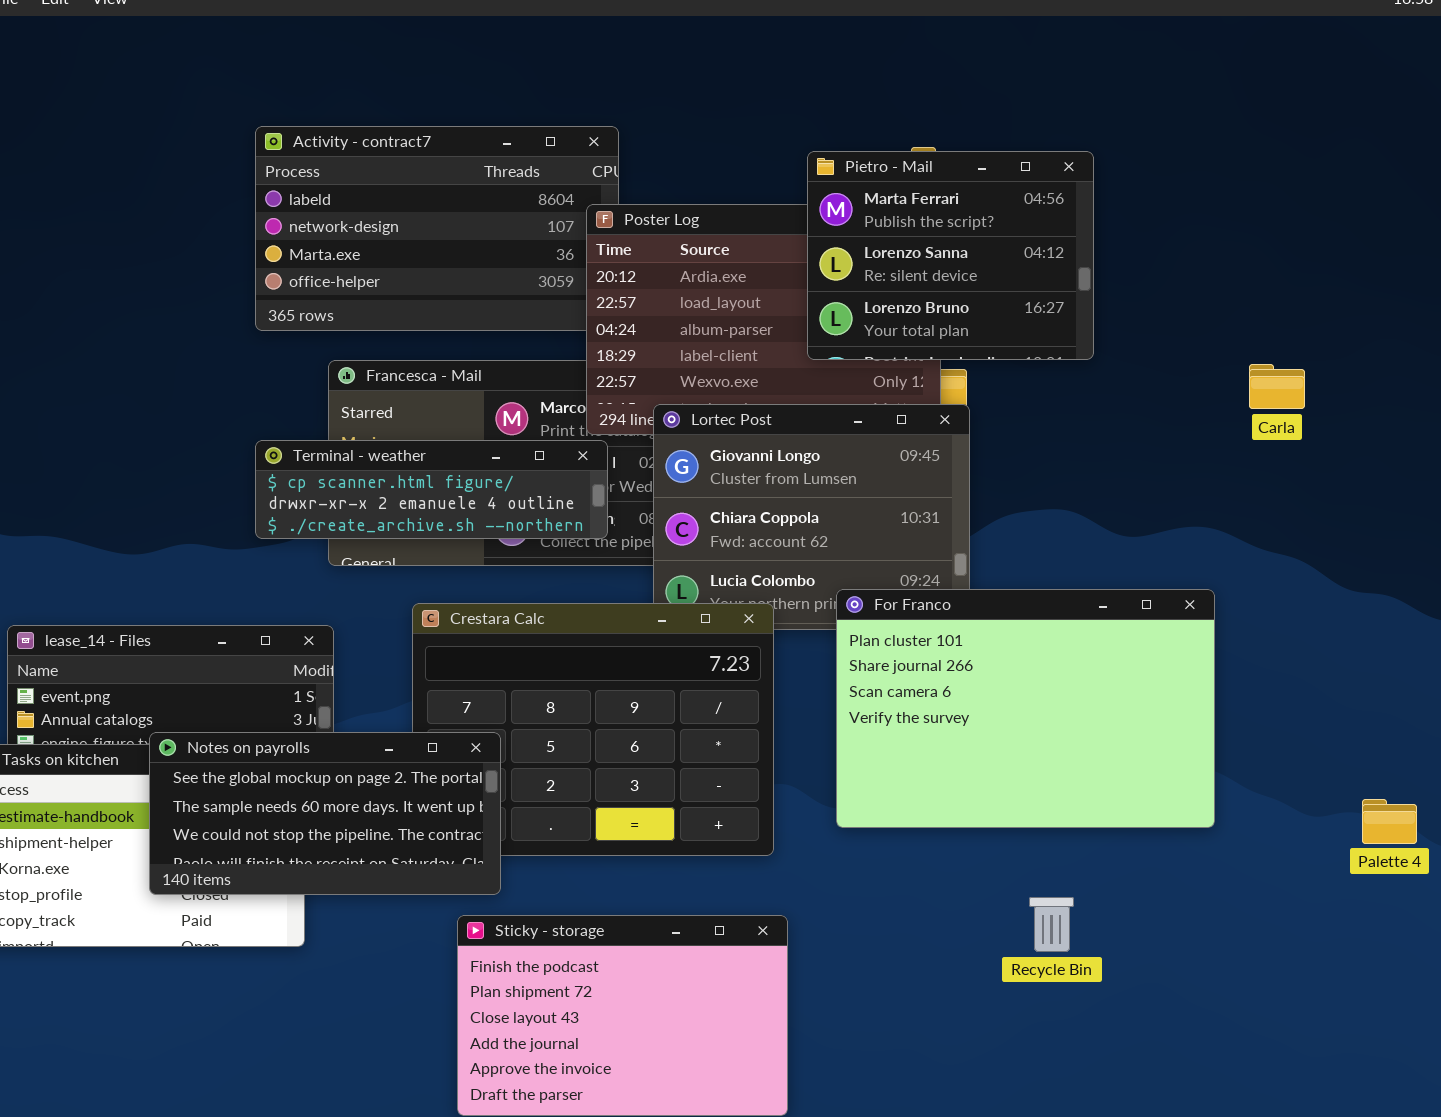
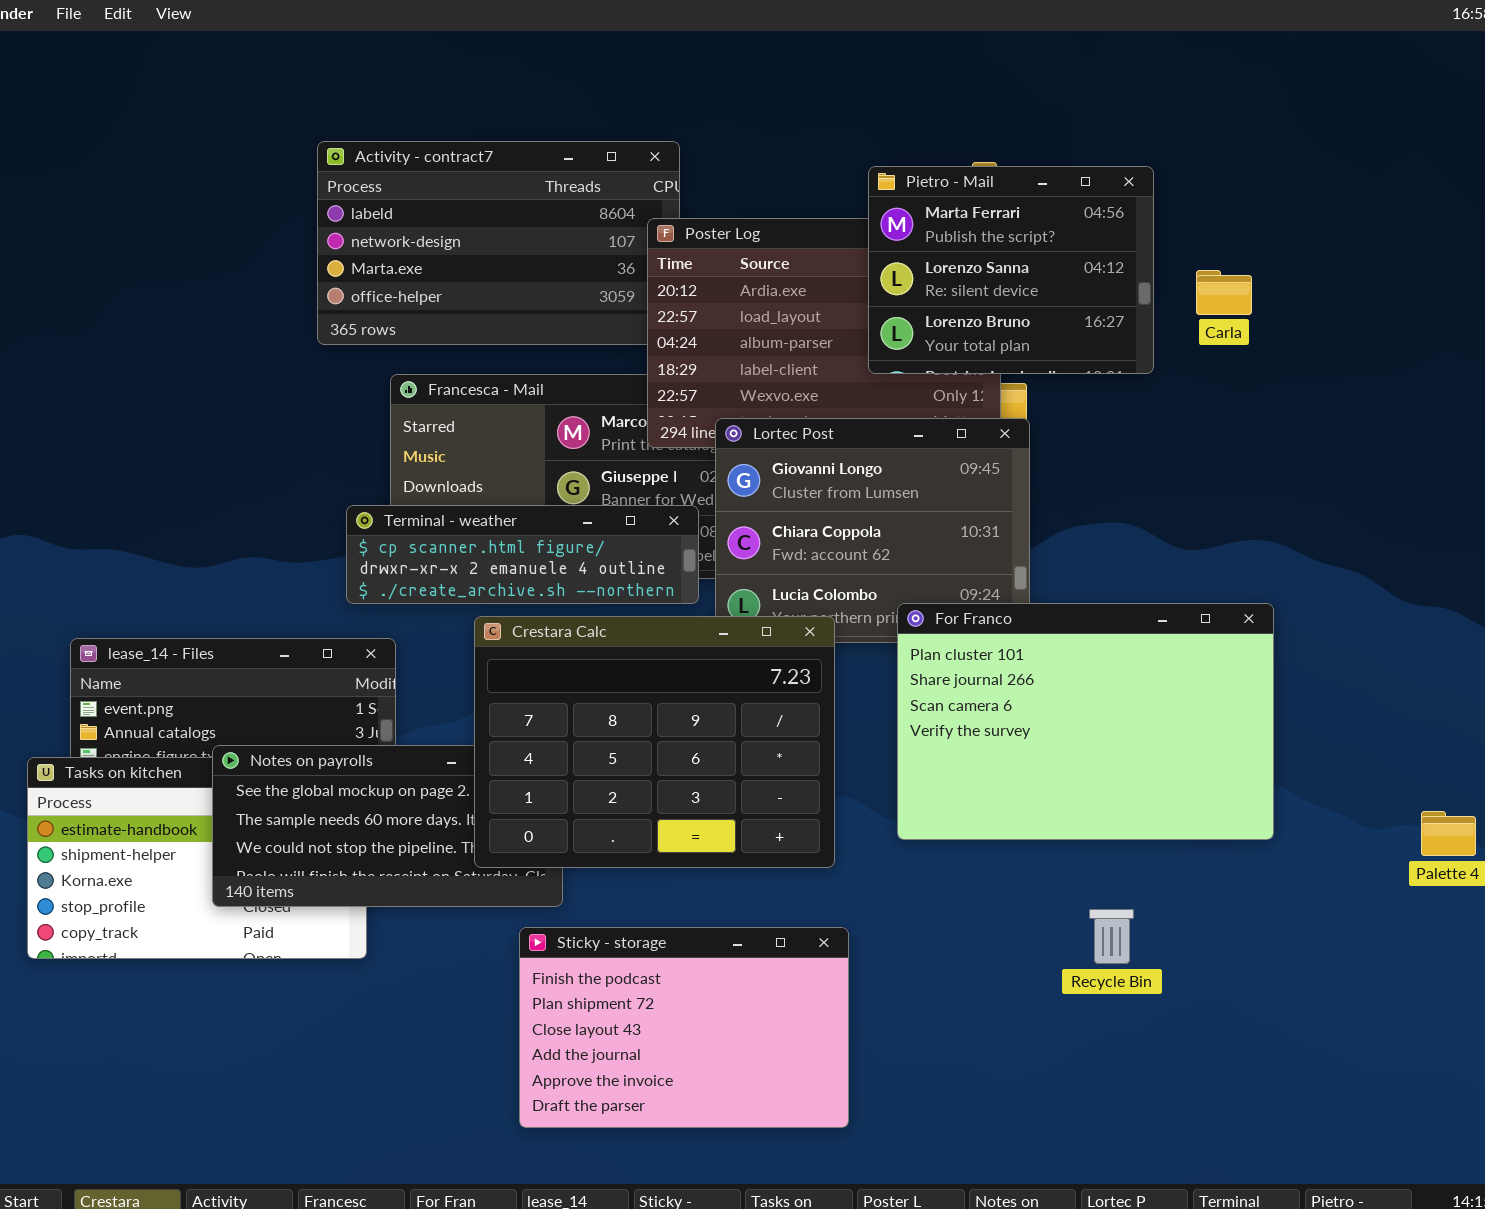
Carla: [1249,364,1305,409] -> [1196,270,1252,315], moved
Terminal - weather: [255,440,608,539] -> [346,505,699,604], moved
Crestara Calc: [412,603,774,856] -> [474,616,835,868], raised

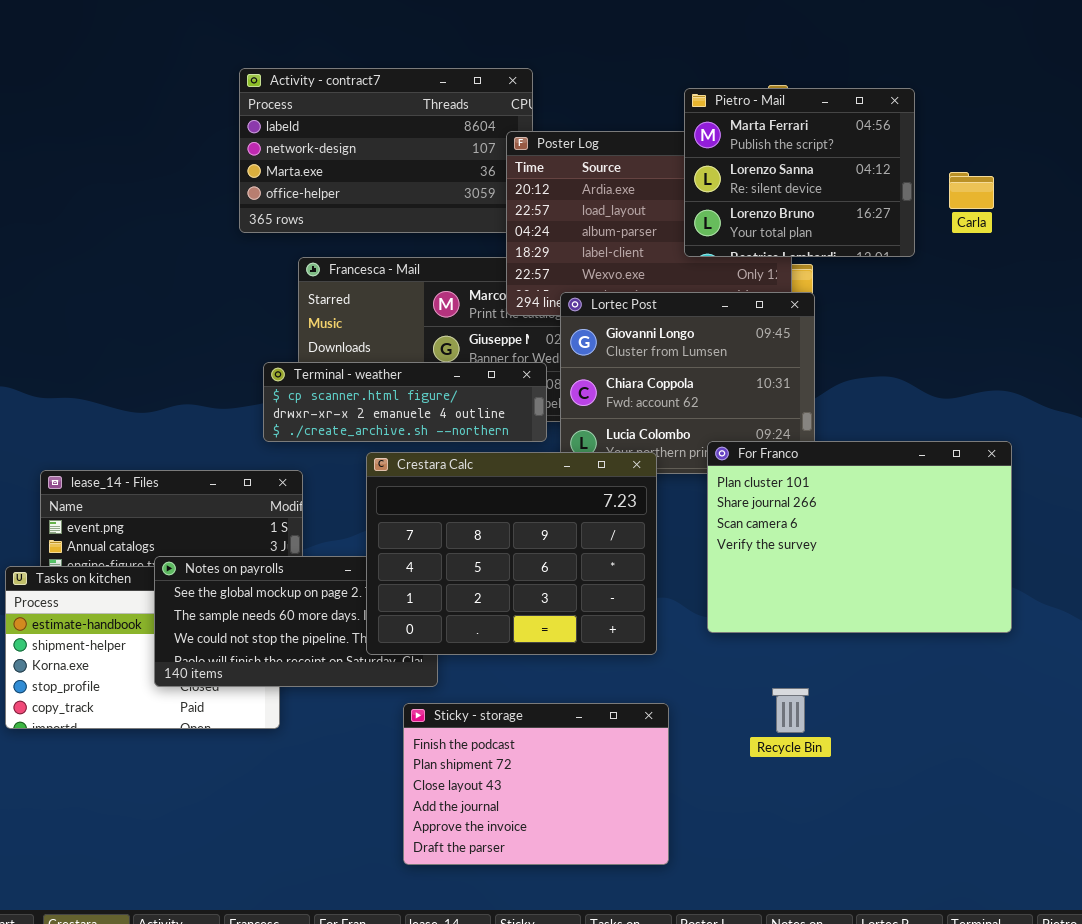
Recycle Bin: [1089,909,1134,964] -> [772,688,809,733], moved

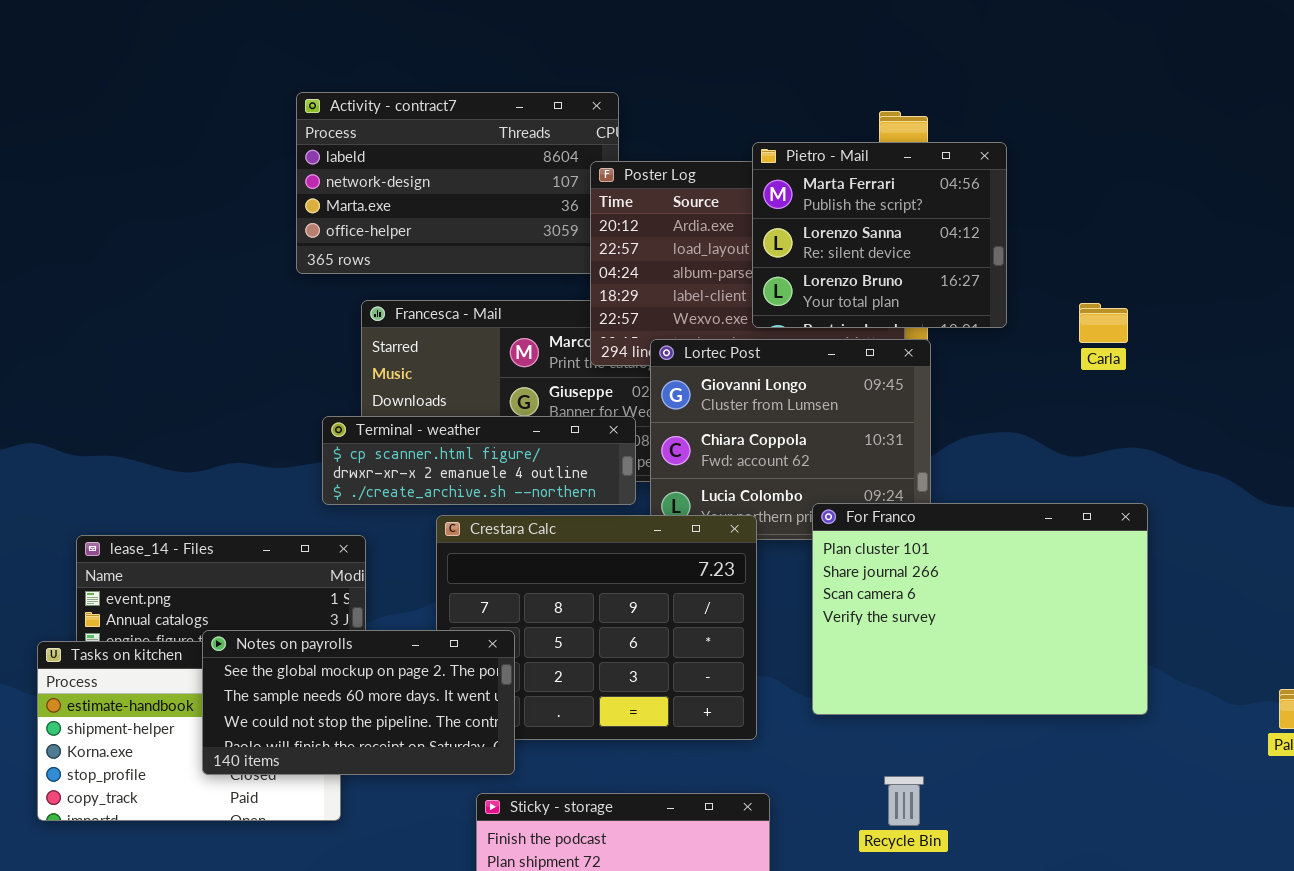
Pietro - Mail: [684,88,915,257] -> [752,142,1007,328], moved
Carla: [949,172,994,209] -> [1079,303,1128,343], moved
Notes on payrolls: [154,556,438,687] -> [202,630,515,775], raised

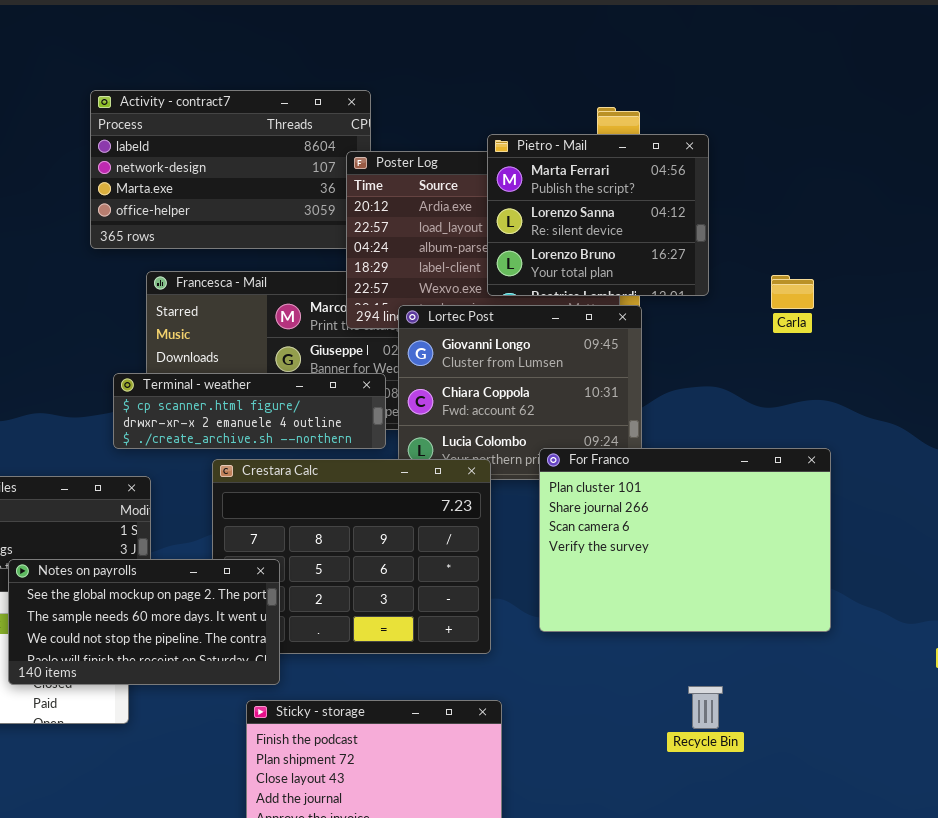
Recycle Bin: [884,776,924,826] -> [688,686,723,729], moved

